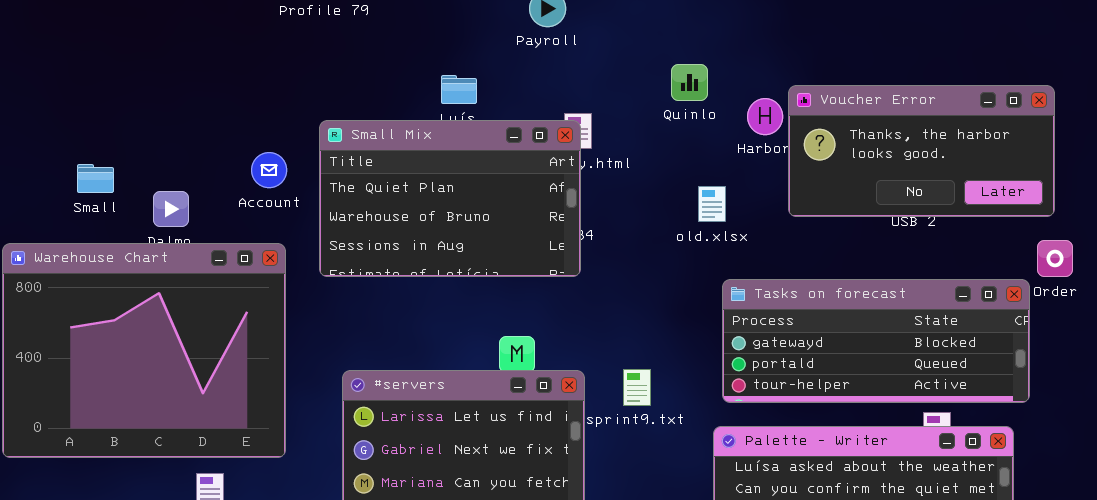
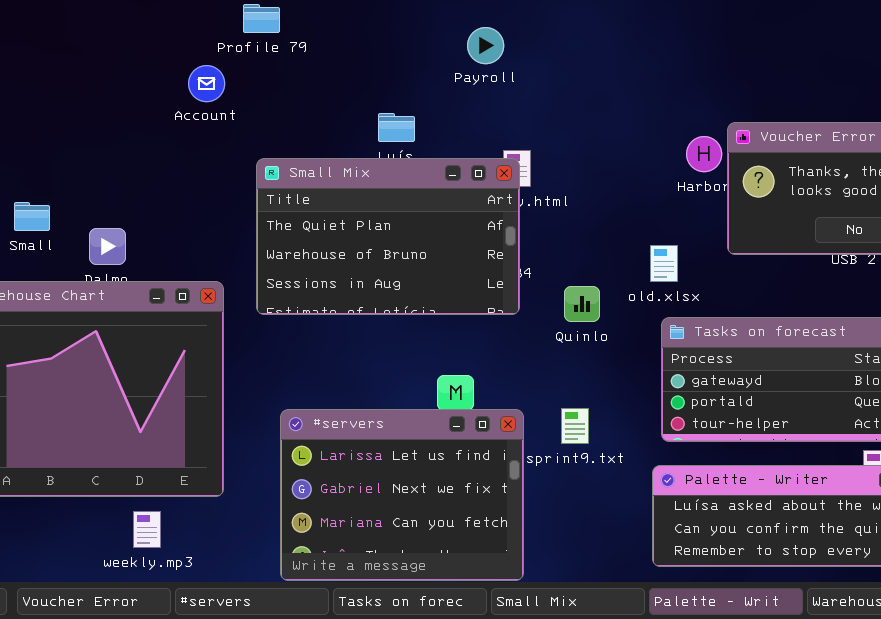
Quinlo: [671,64,708,101] -> [564,286,600,322], moved
Account: [251,152,287,188] -> [188,65,225,102], moved
old.xlsx: [698,186,726,222] -> [650,245,678,282], moved

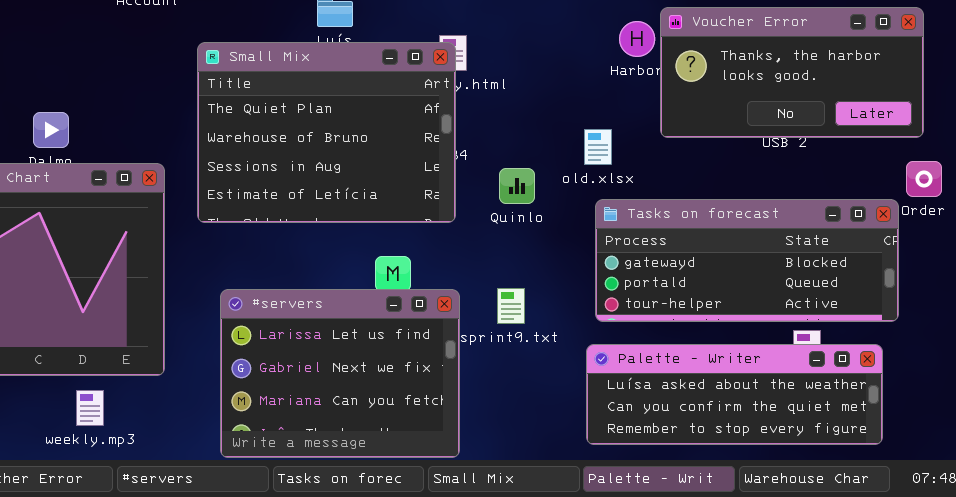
Small Mix: [256,158,520,315] -> [197,42,456,223], resized

